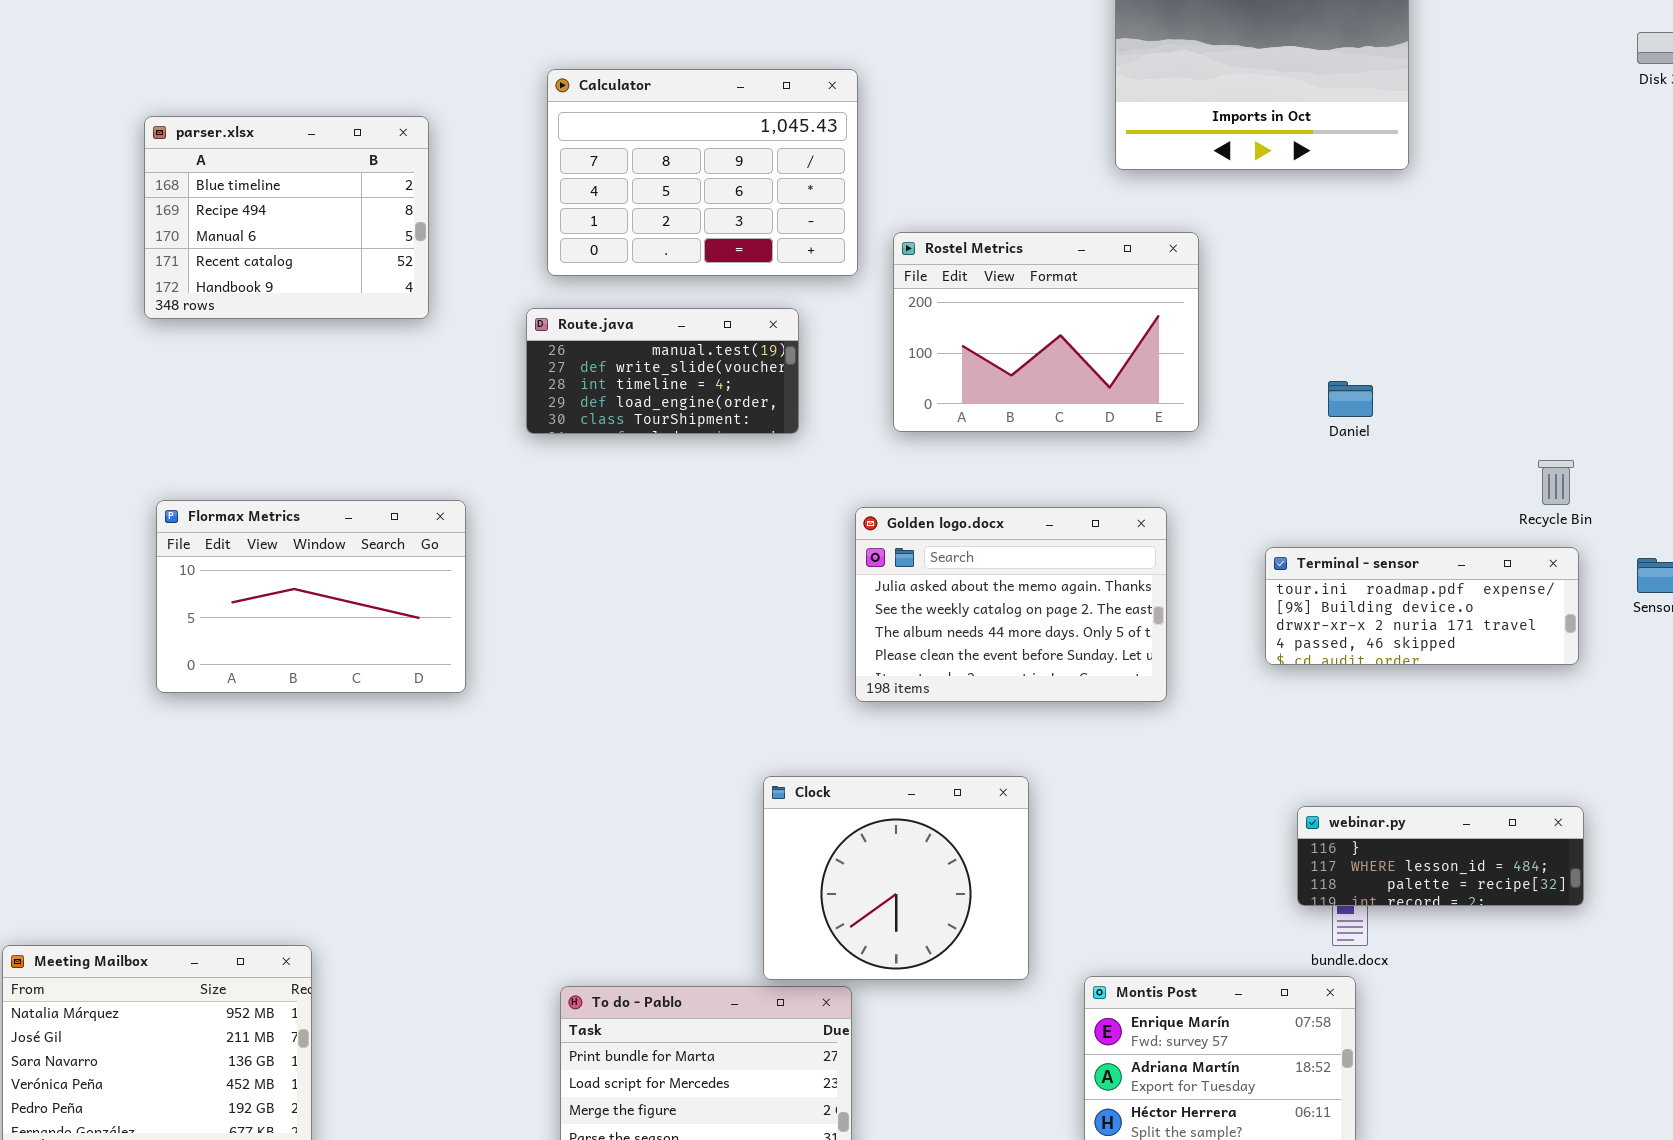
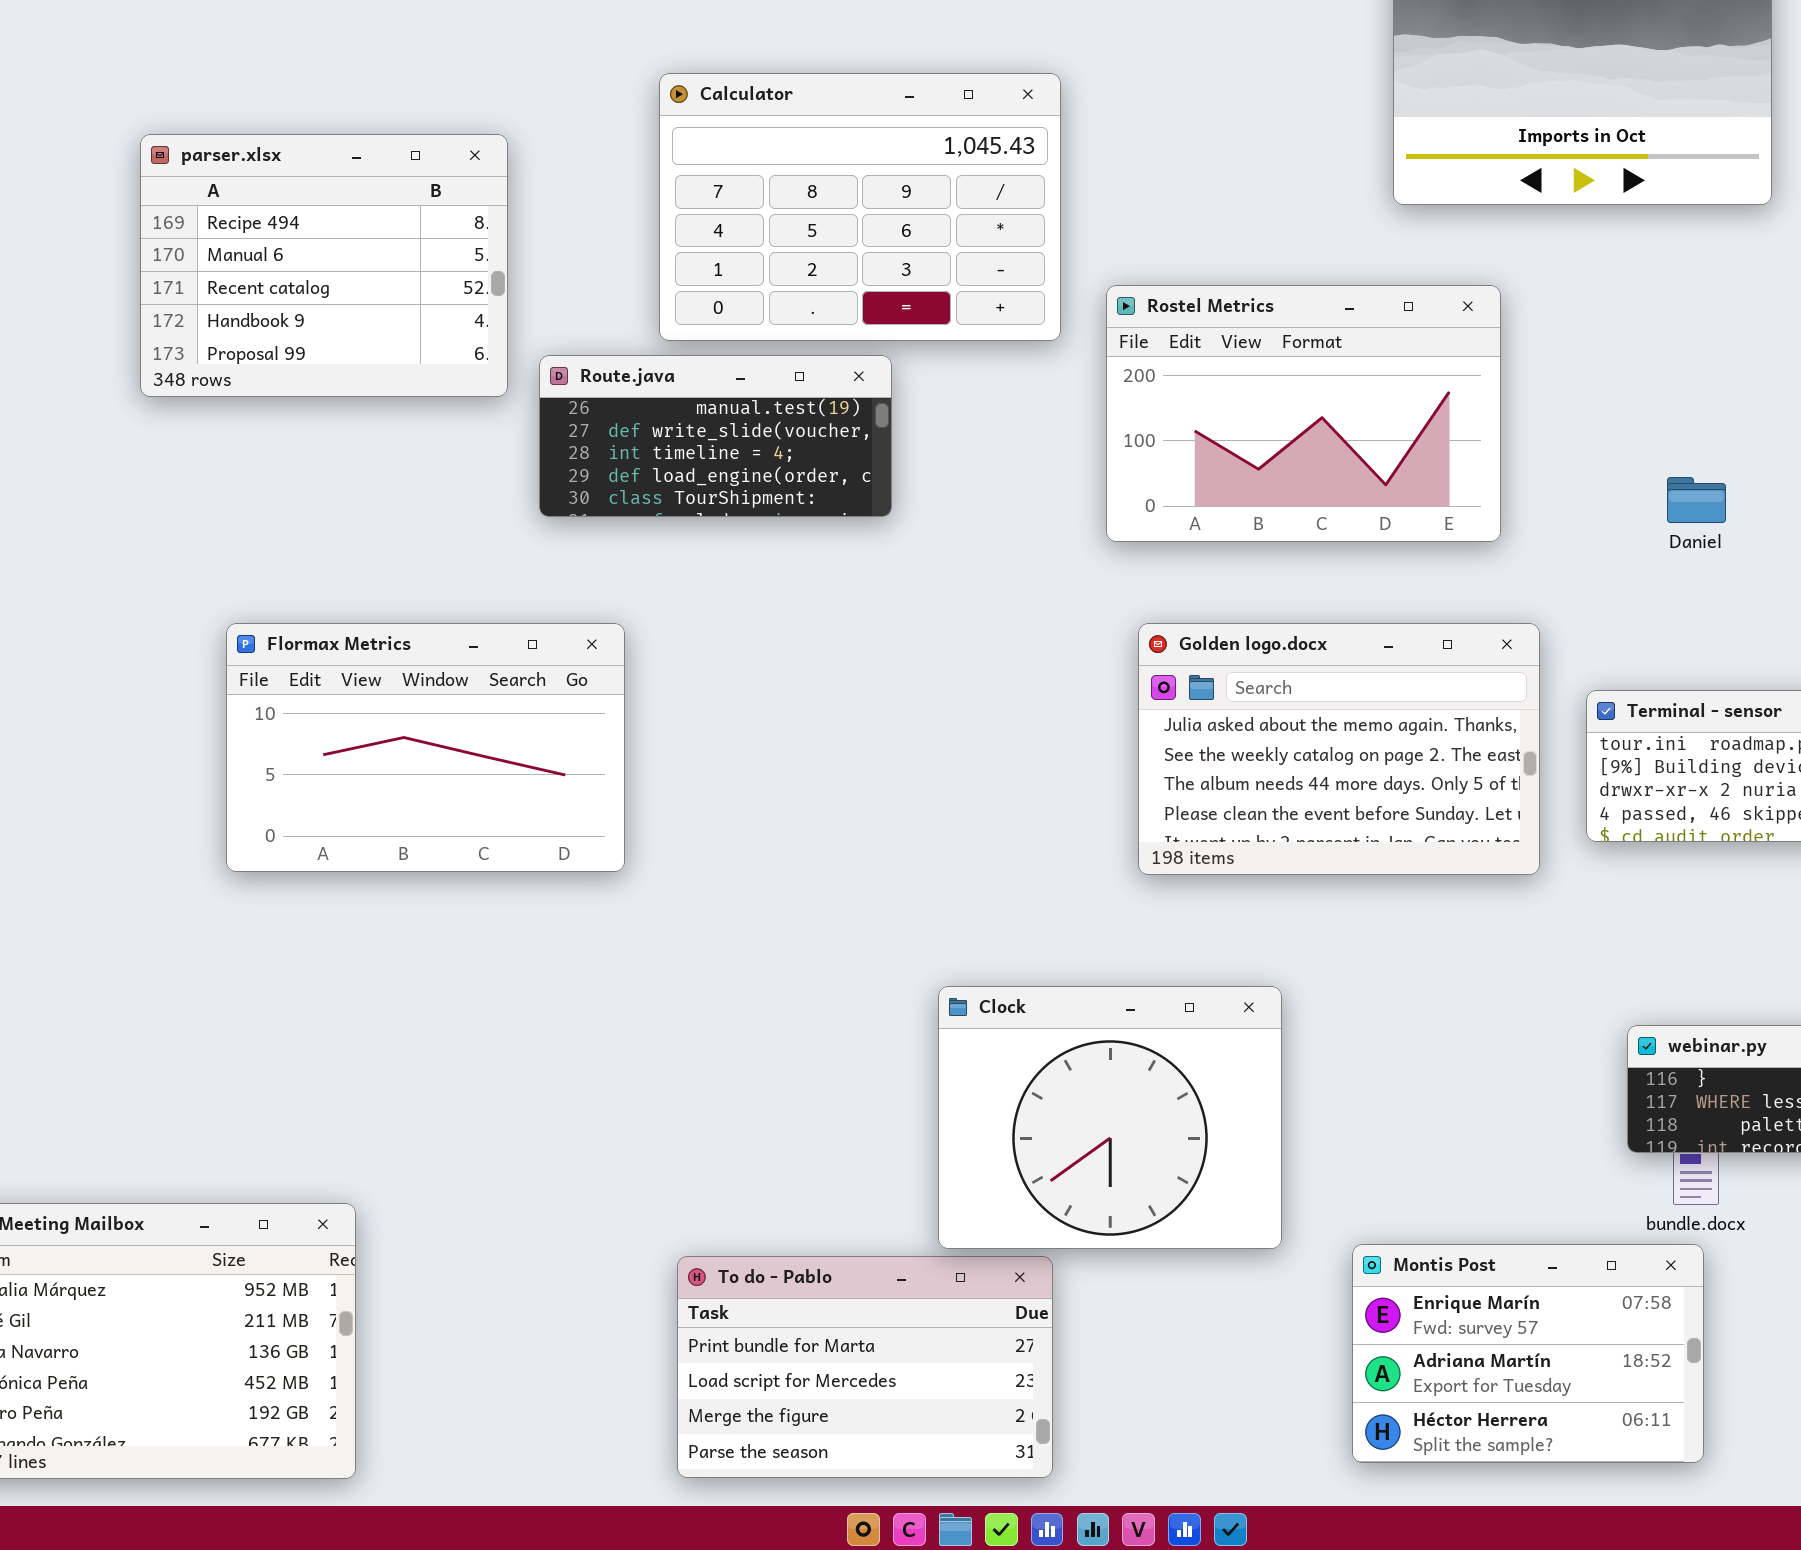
parser.xlsx: [144,116,429,319] -> [140,134,508,397], scrolled down 1 row
Route.java: [526,308,799,434] -> [539,355,892,517], moved
Flormax Metrics: [156,500,466,693] -> [226,623,625,872], moved
Golden logo.docx: [855,507,1167,702] -> [1138,623,1540,875], moved

